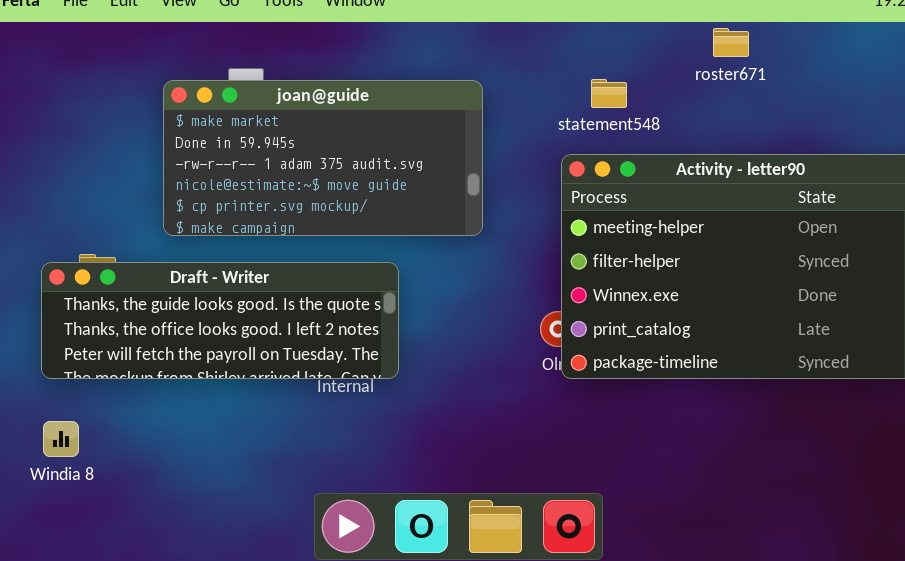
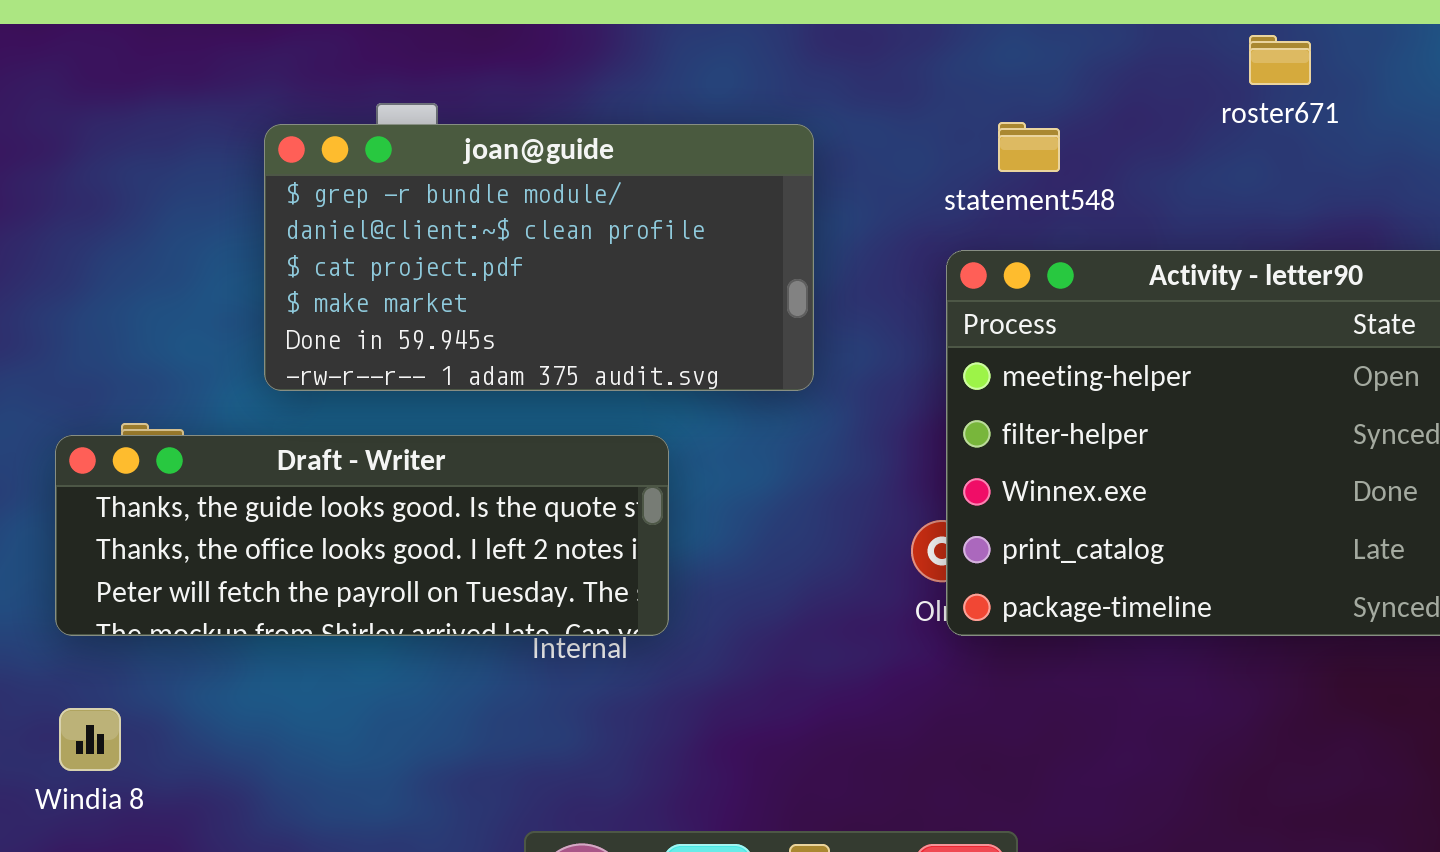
roster671: [713,28,749,57] -> [1249,35,1311,85], moved
joan@guide: [163,80,483,236] -> [264,124,814,391], scrolled up 3 rows

